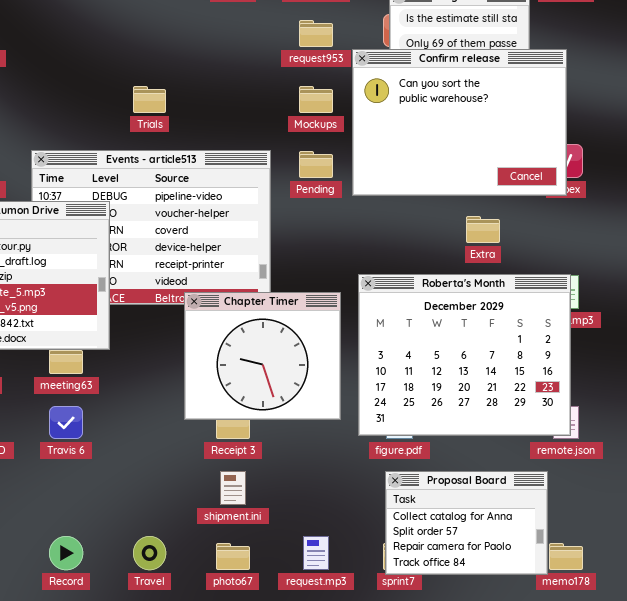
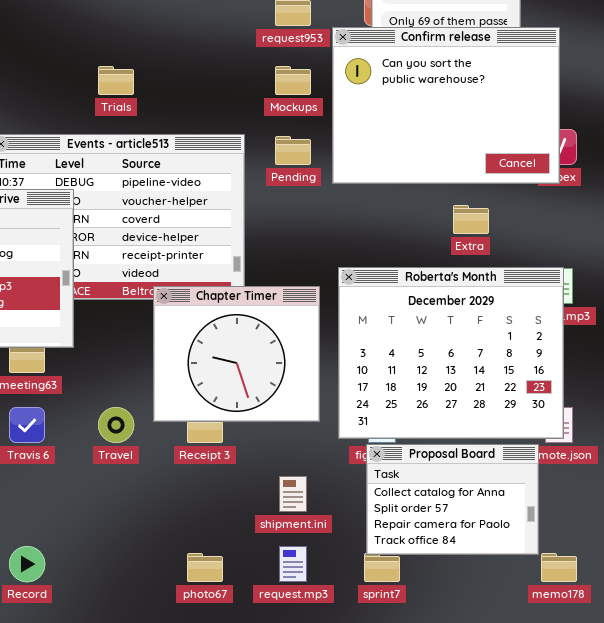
shipment.ini: [220,471,246,505] -> [279,476,307,512], moved
Proposal Board: [385,471,548,575] -> [366,444,539,555], moved
Travel: [133,536,166,570] -> [98,407,134,443], moved

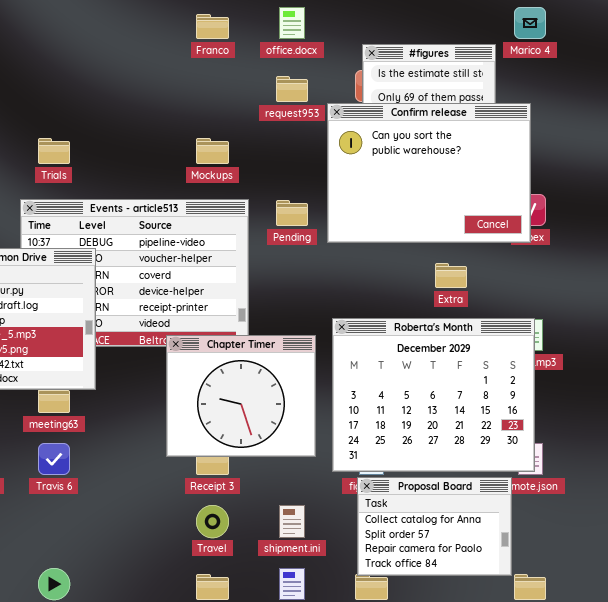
Trials: [98,66,134,95] -> [38,138,70,164], moved
Mockups: [275,66,311,95] -> [196,138,229,164], moved
Travel: [98,407,134,443] -> [196,505,229,538], moved

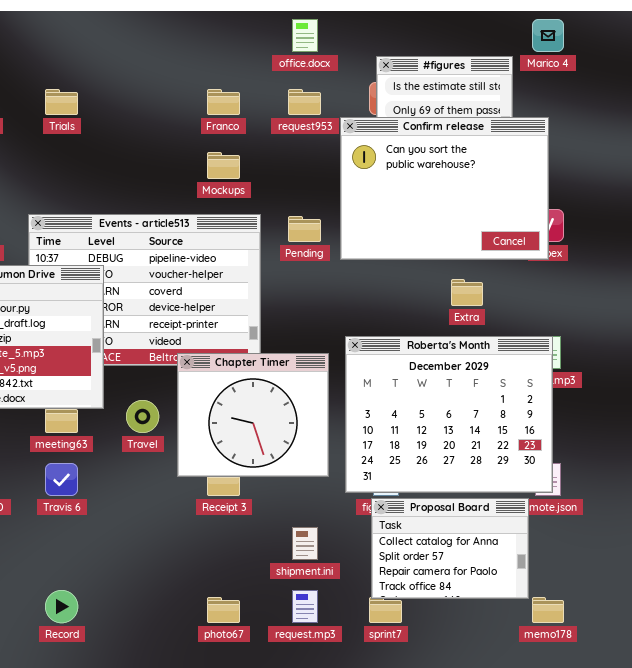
Franco: [196,14,229,39] -> [207,89,240,115], moved
Trials: [38,138,70,164] -> [45,89,78,115], moved
Travel: [196,505,229,538] -> [126,400,159,433], moved

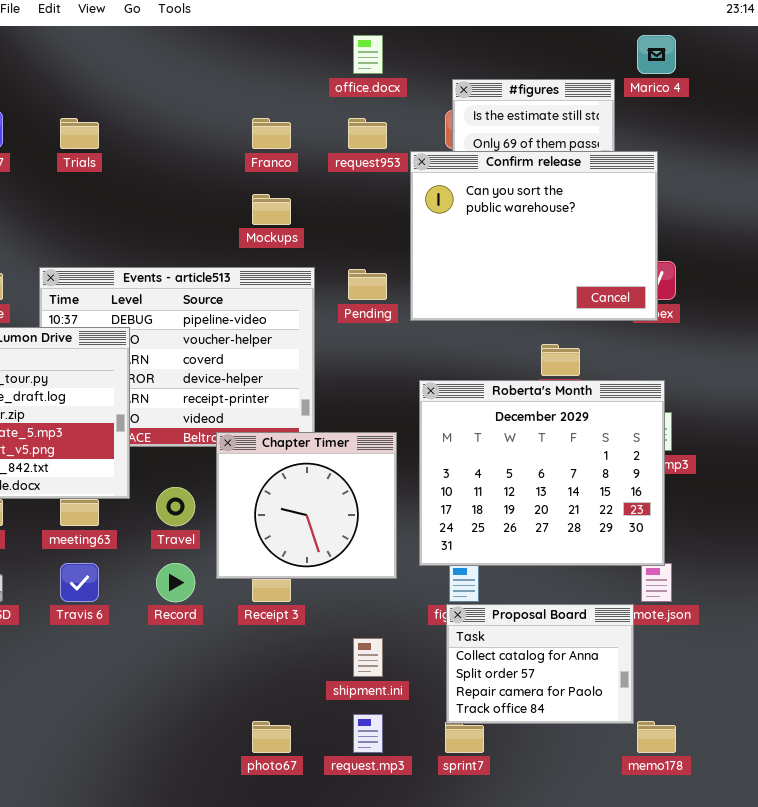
Roberta's Month: [345,336,553,493] -> [419,380,665,566], moved
Record: [45,590,78,623] -> [156,563,195,602], moved

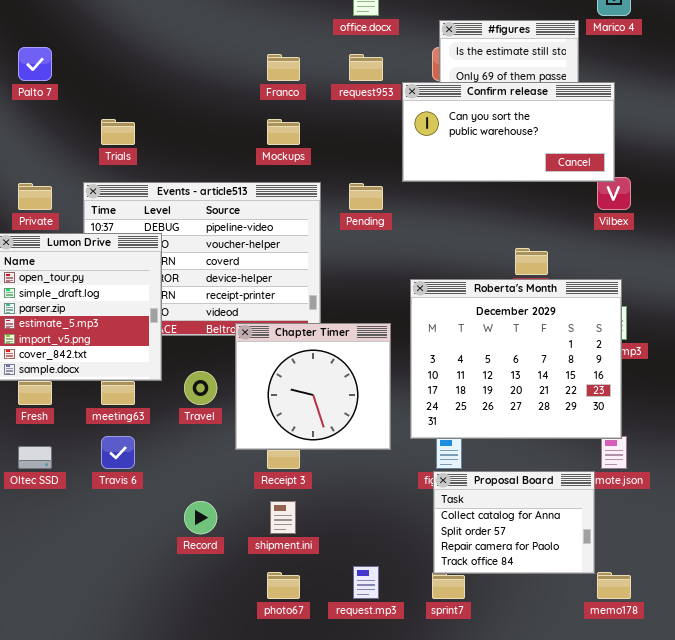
Trials: [60,118,99,149] -> [101,119,135,145], moved
Confirm release: [410,151,658,321] -> [402,82,615,182], resized
Record: [156,563,195,602] -> [184,501,217,534], moved
shipment.ini: [353,638,383,677] -> [270,501,296,534], moved

